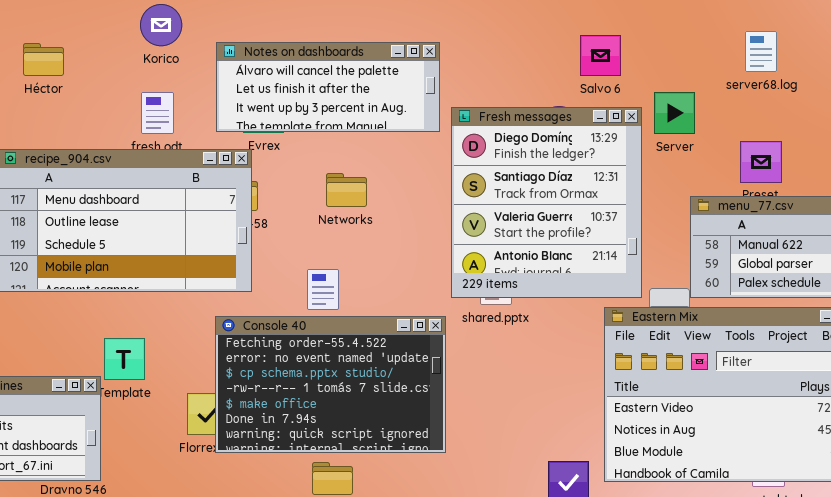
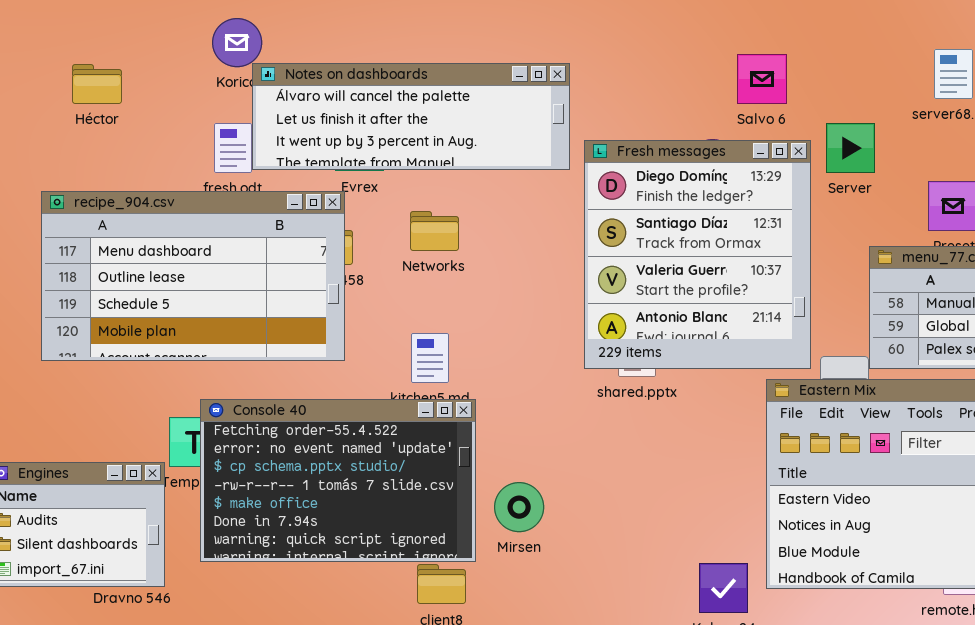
Notes on dashboards: [216,42,440,132] -> [252,63,570,170], resized
Networks: [326,173,367,207] -> [410,211,459,251], moved
Console 40: [215,316,446,453] -> [200,399,476,562], moved

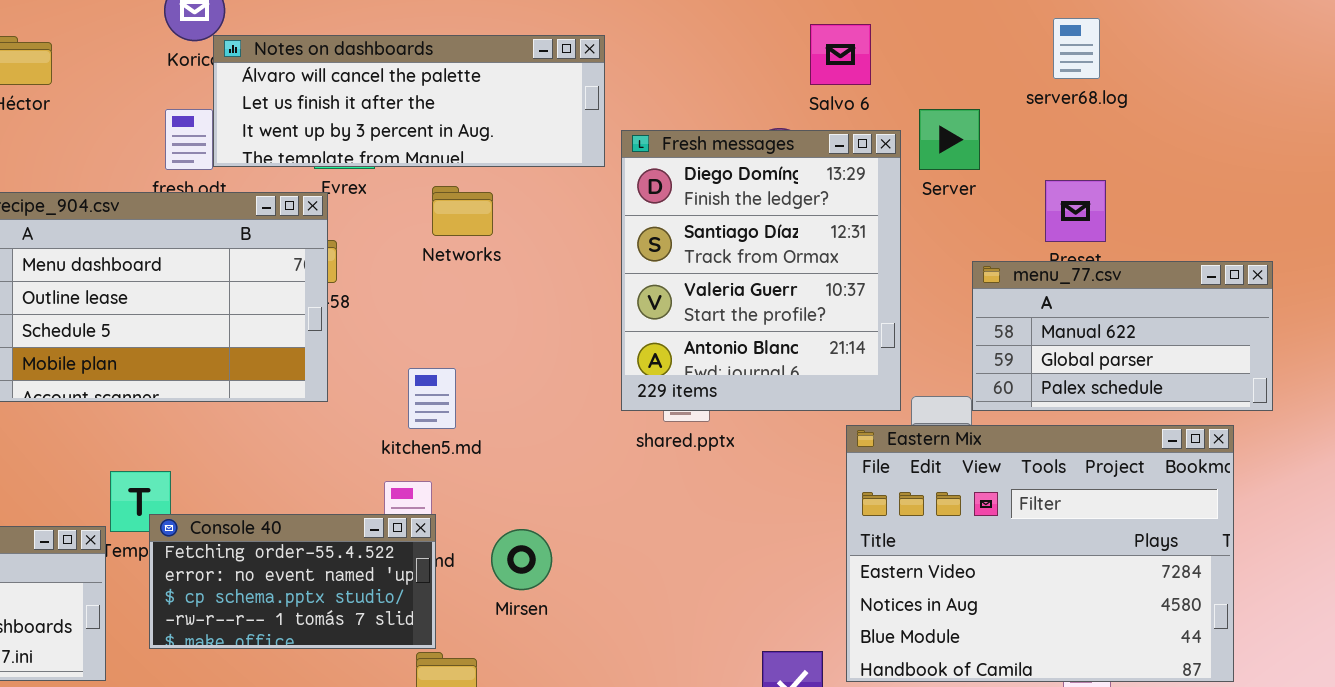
Networks: [410,211,459,251] -> [432,186,493,236], moved
Console 40: [200,399,476,562] -> [149,514,436,649], resized
Mirsen: [494,482,544,532] -> [491,529,552,590], moved

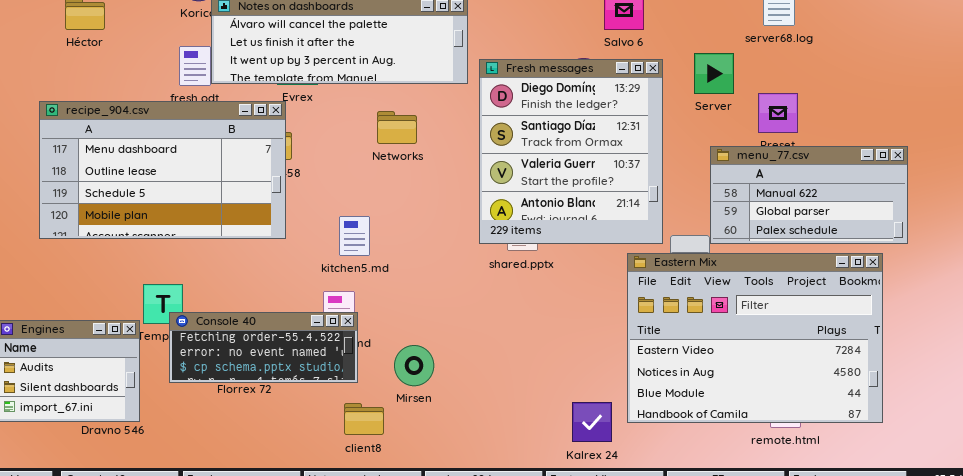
Server: [919,109,980,170] -> [694,53,734,94], moved
Networks: [432,186,493,236] -> [377,111,417,144], moved
Console 40: [149,514,436,649] -> [169,312,358,383], resized
Mirsen: [491,529,552,590] -> [394,345,434,386], moved

